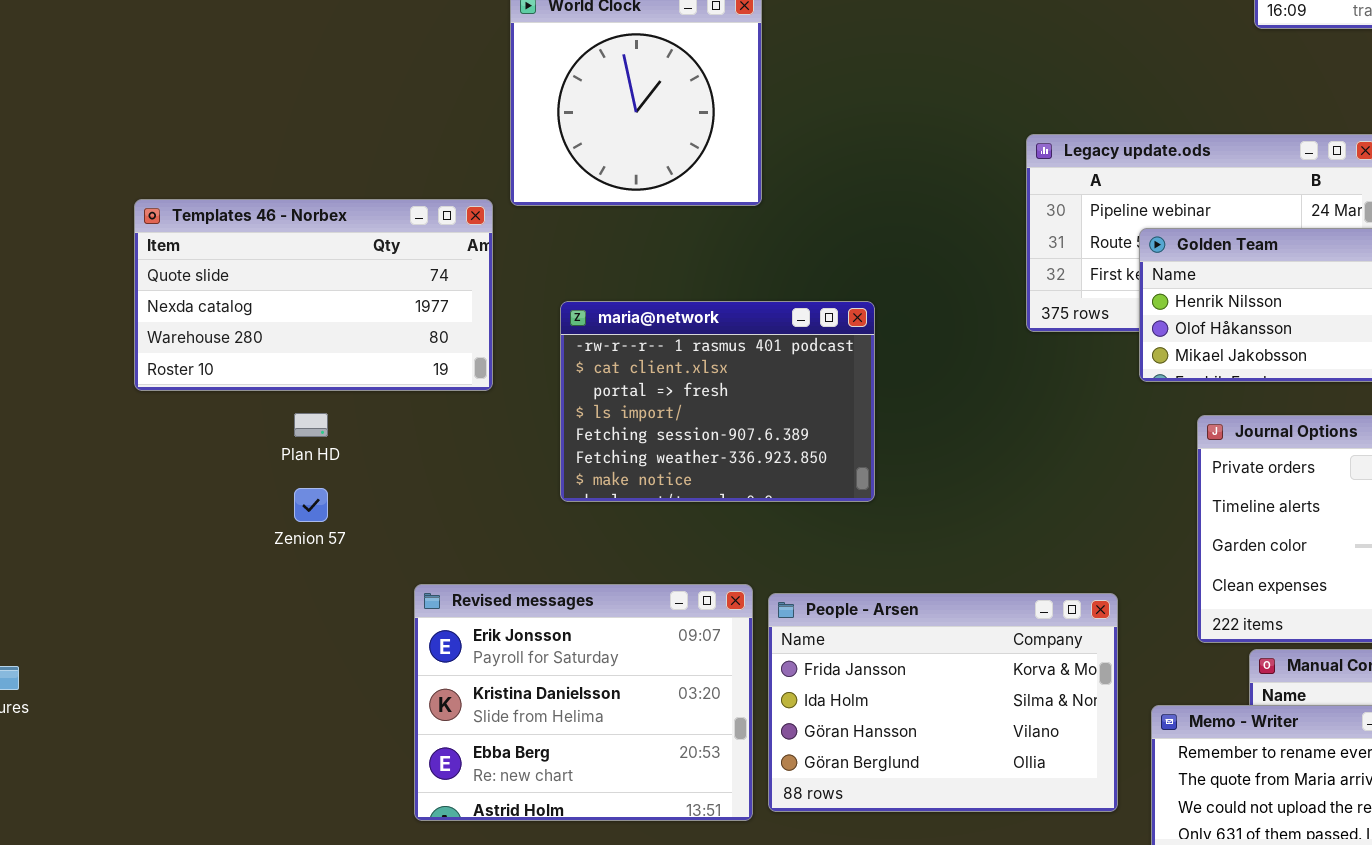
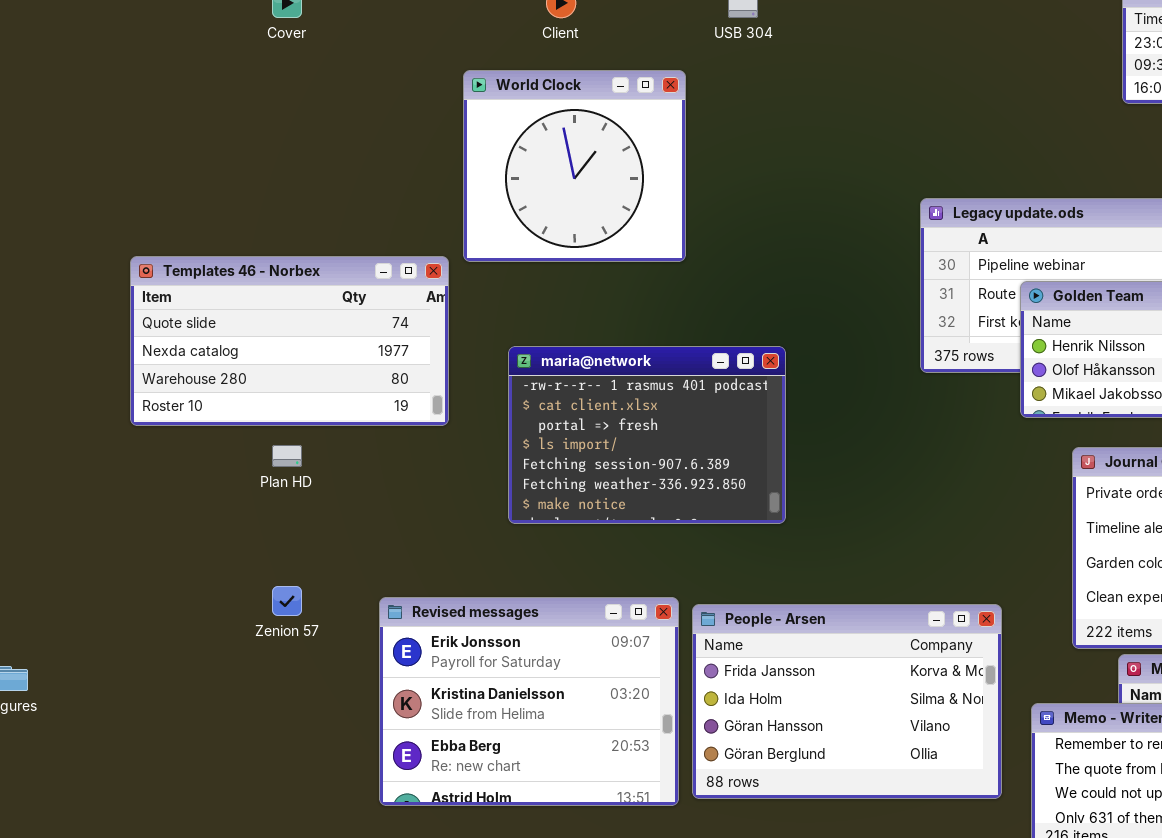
Zenion 57: [294,488,328,522] -> [272,586,302,616], moved

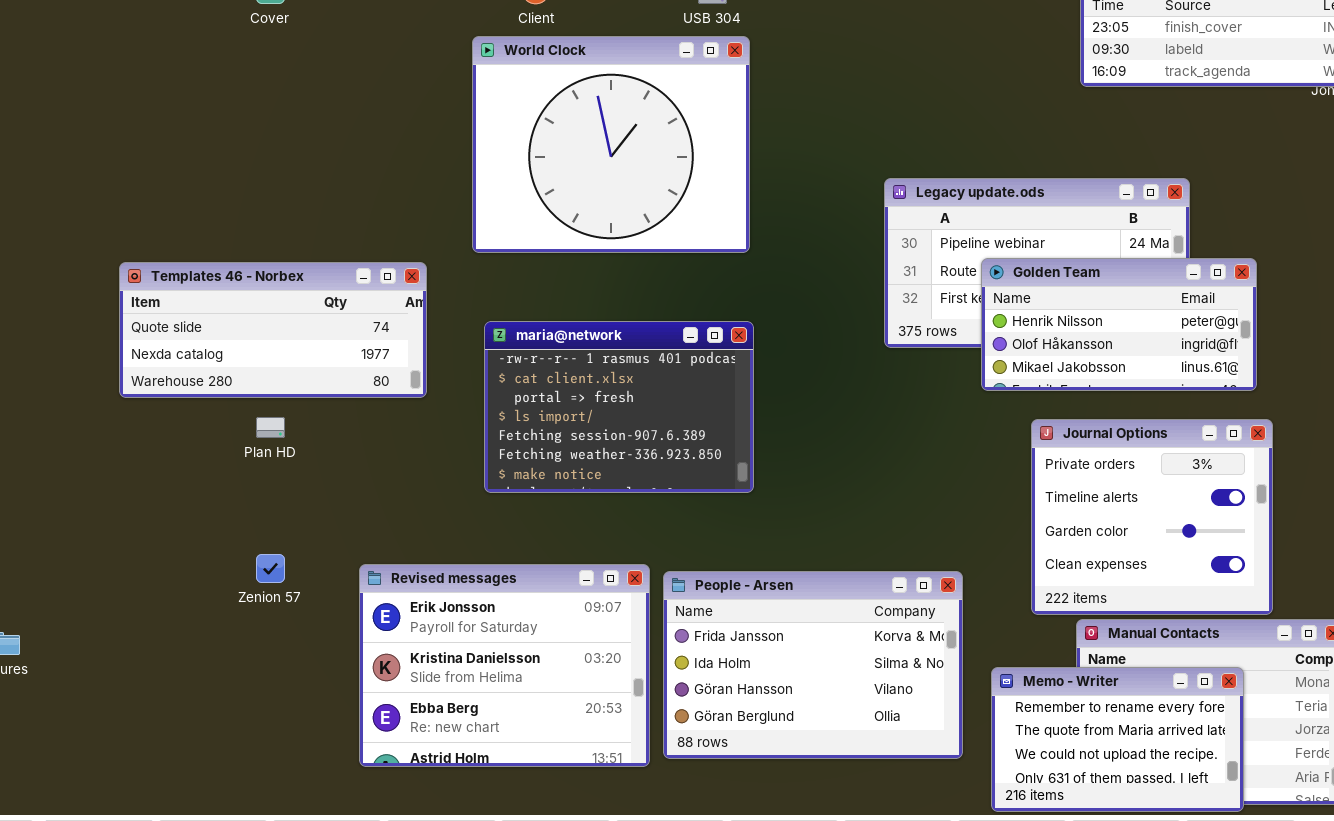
World Clock: [463,70,686,262] -> [472,36,750,253], moved, resized
Templates 46 - Norbex: [130,256,449,426] -> [119,262,427,398], resized

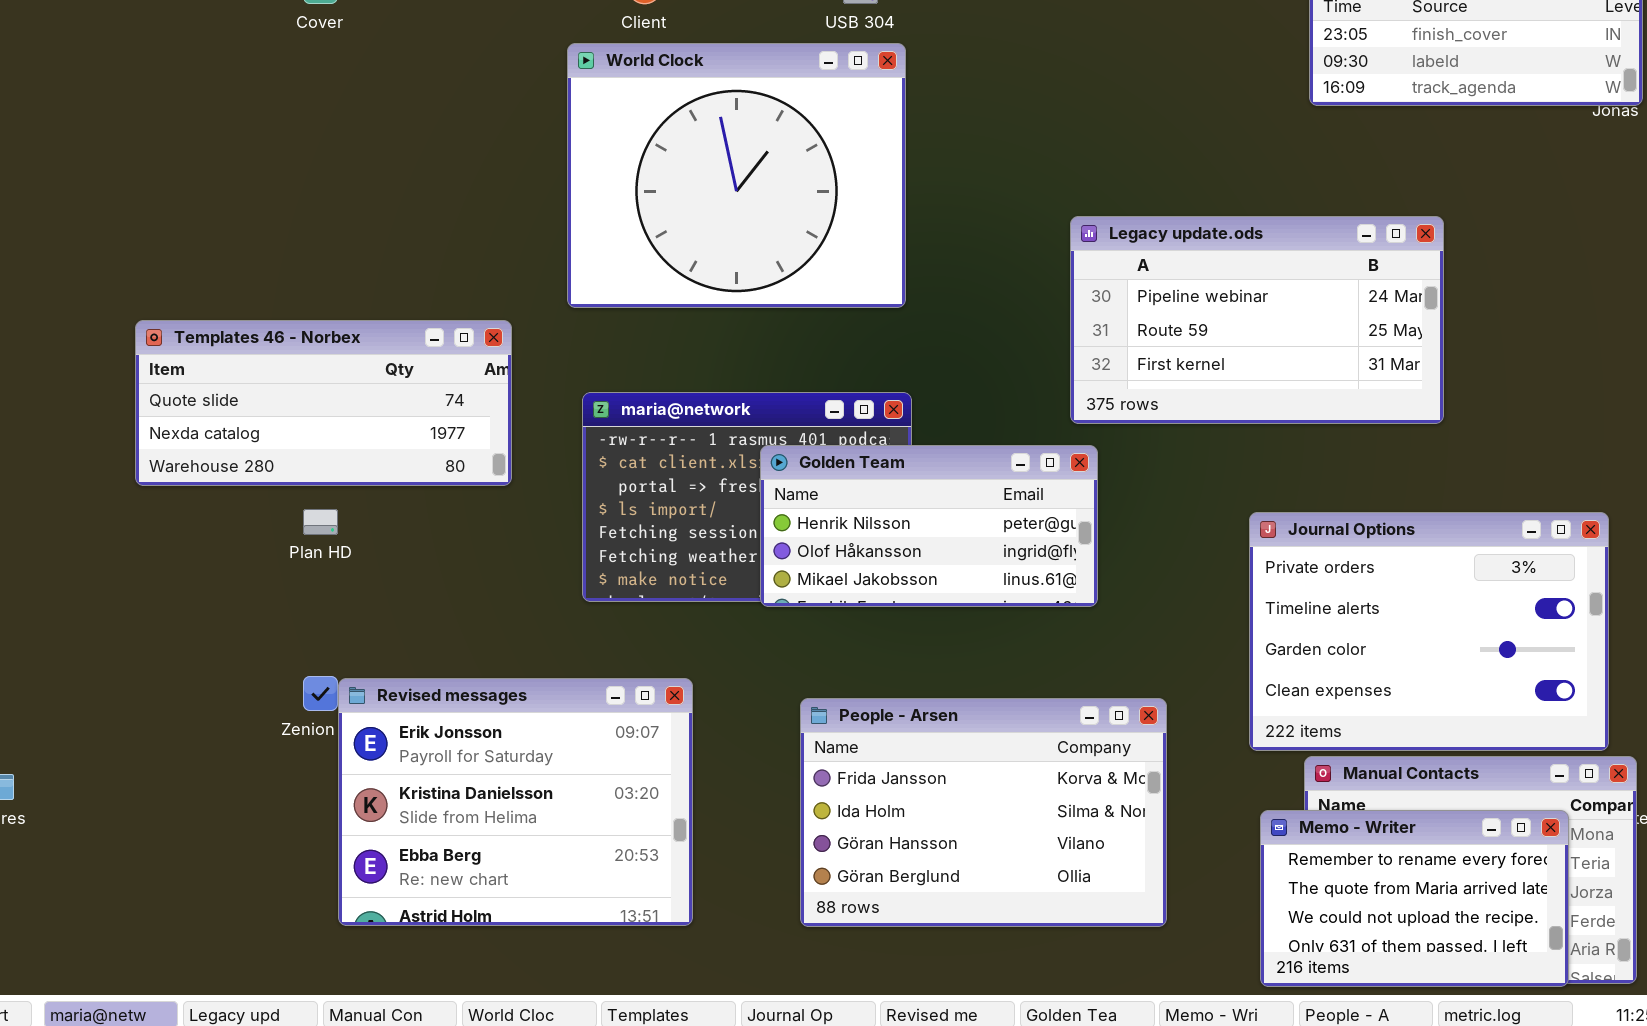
Golden Team: [981,258,1257,391] -> [760,445,1098,607], moved
Journal Options: [1031,419,1273,615] -> [1249,512,1609,751], resized
Revised messages: [359,564,650,767] -> [338,678,693,926], moved
Memo - Writer: [991,667,1244,812] -> [1260,810,1569,987], moved

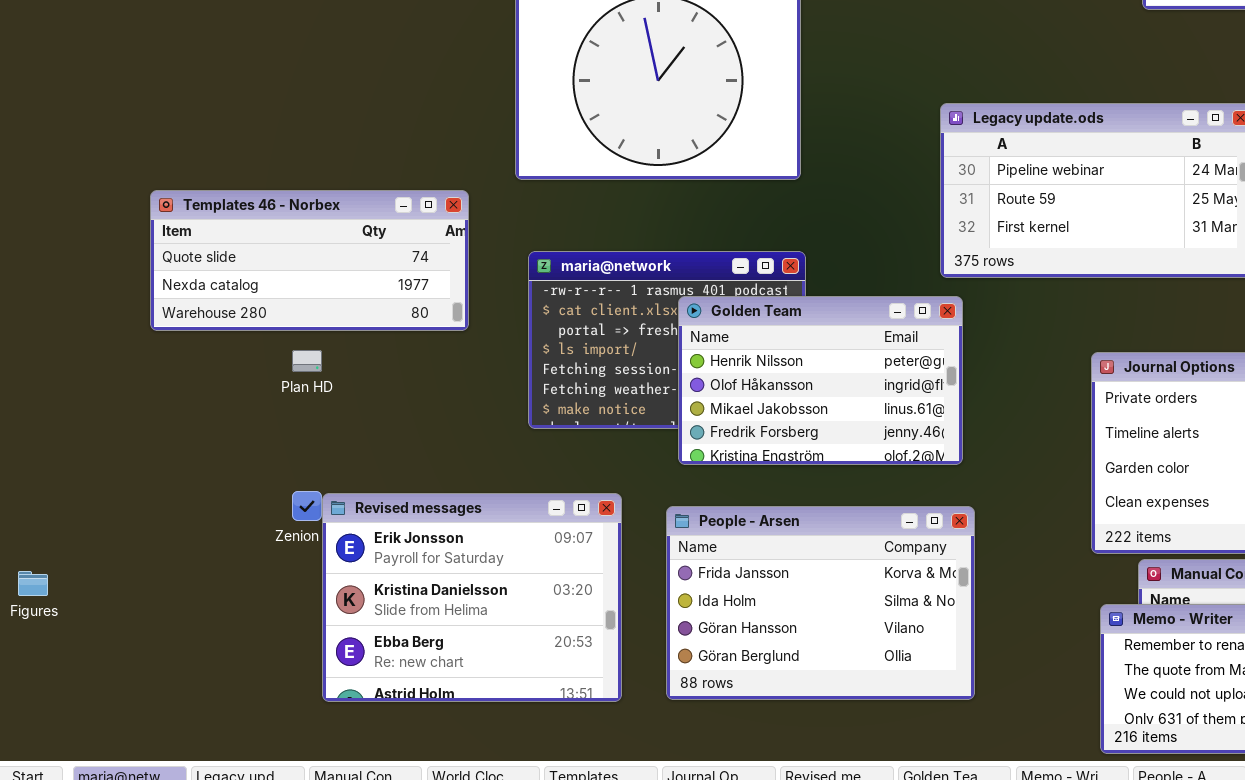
Golden Team: [760,445,1098,607] -> [678,296,963,465], resized
People - Arsen: [800,698,1167,927] -> [666,506,975,700], moved

